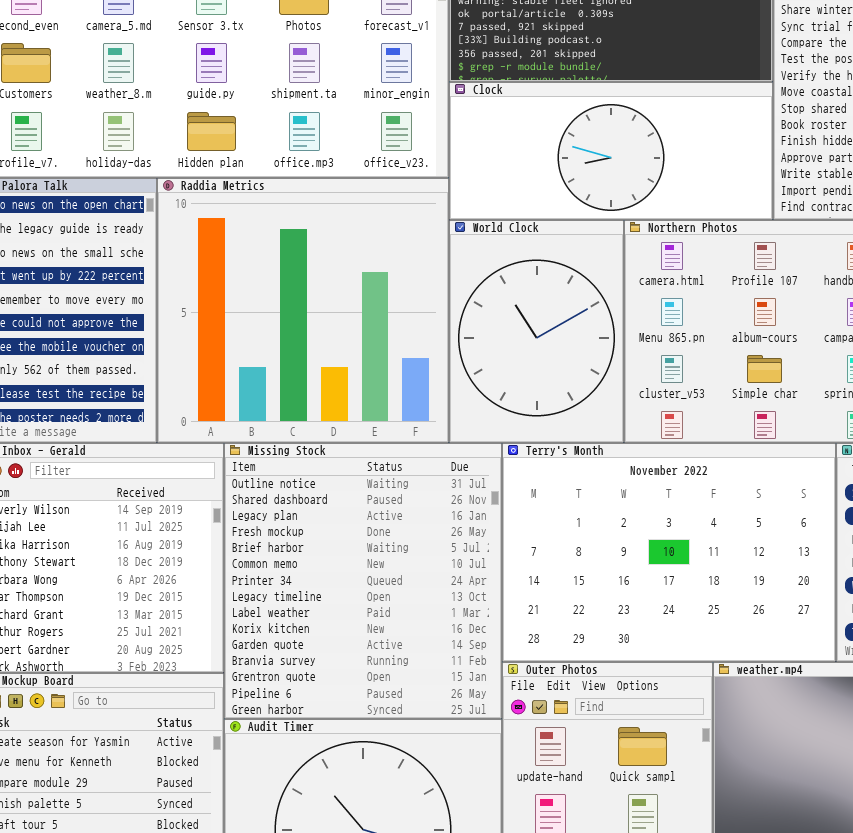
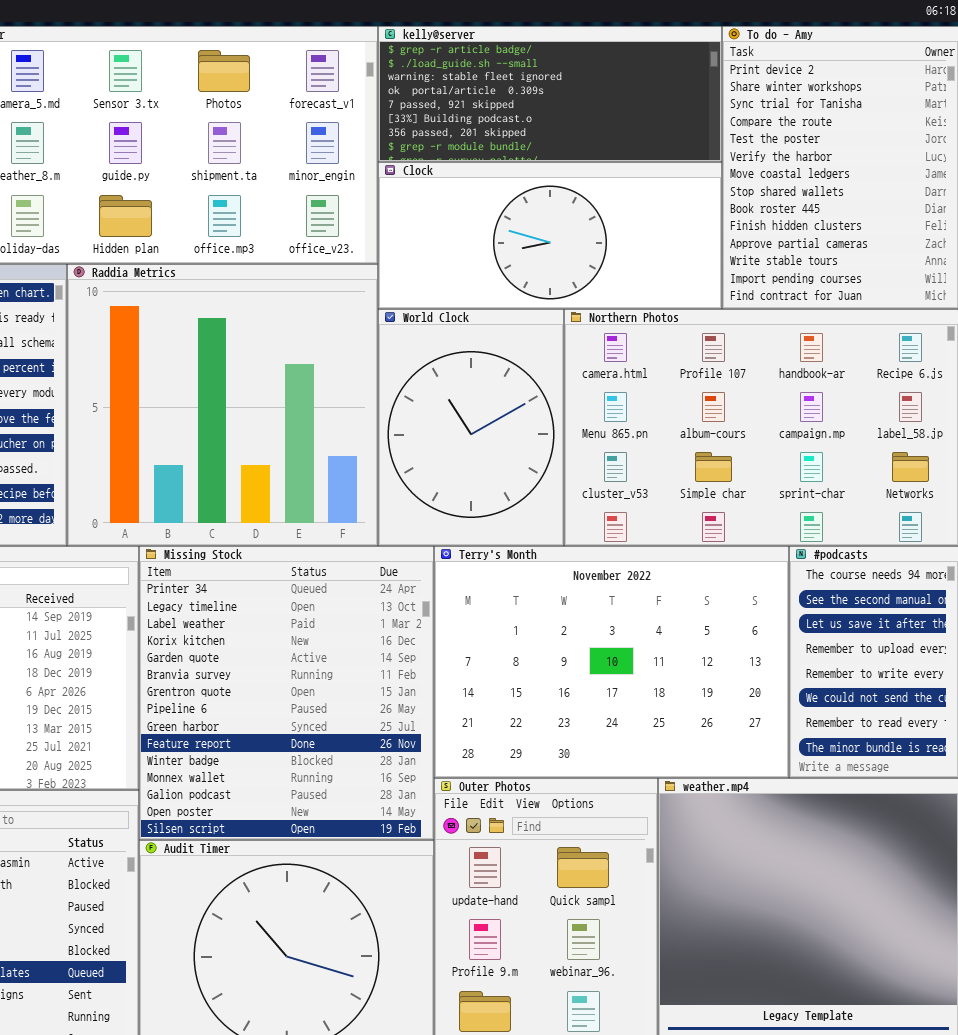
Missing Stock: [224,443,502,719] -> [139,546,434,840], scrolled down 6 rows

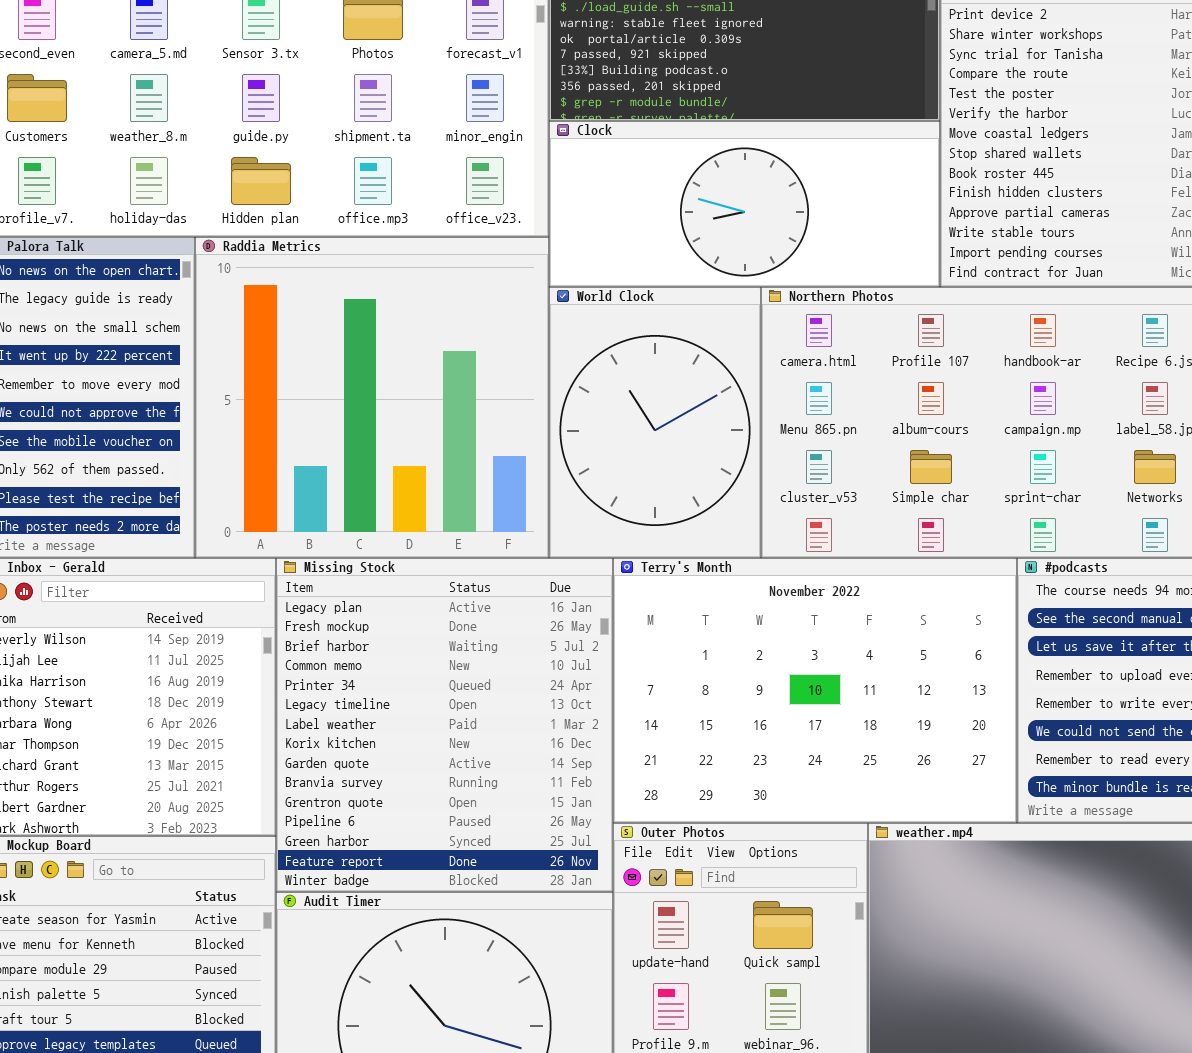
Missing Stock: [139,546,434,840] -> [276,558,613,892], scrolled up 4 rows

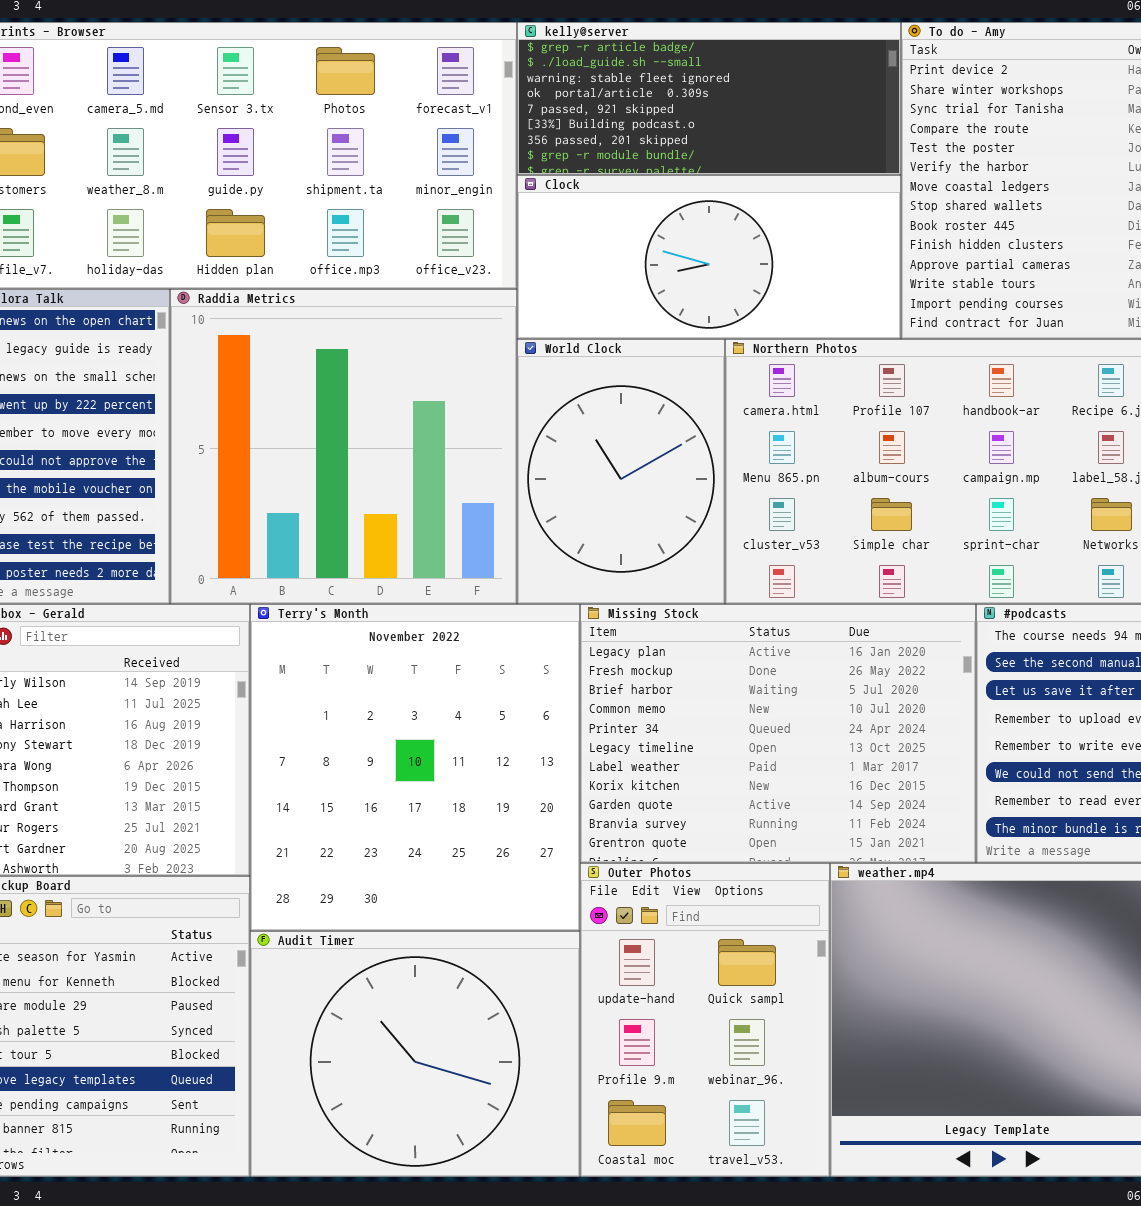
Missing Stock: [276,558,613,892] -> [580,604,976,863], moved, resized
Terry's Month: [613,558,1017,823] -> [250,604,580,931], moved, resized

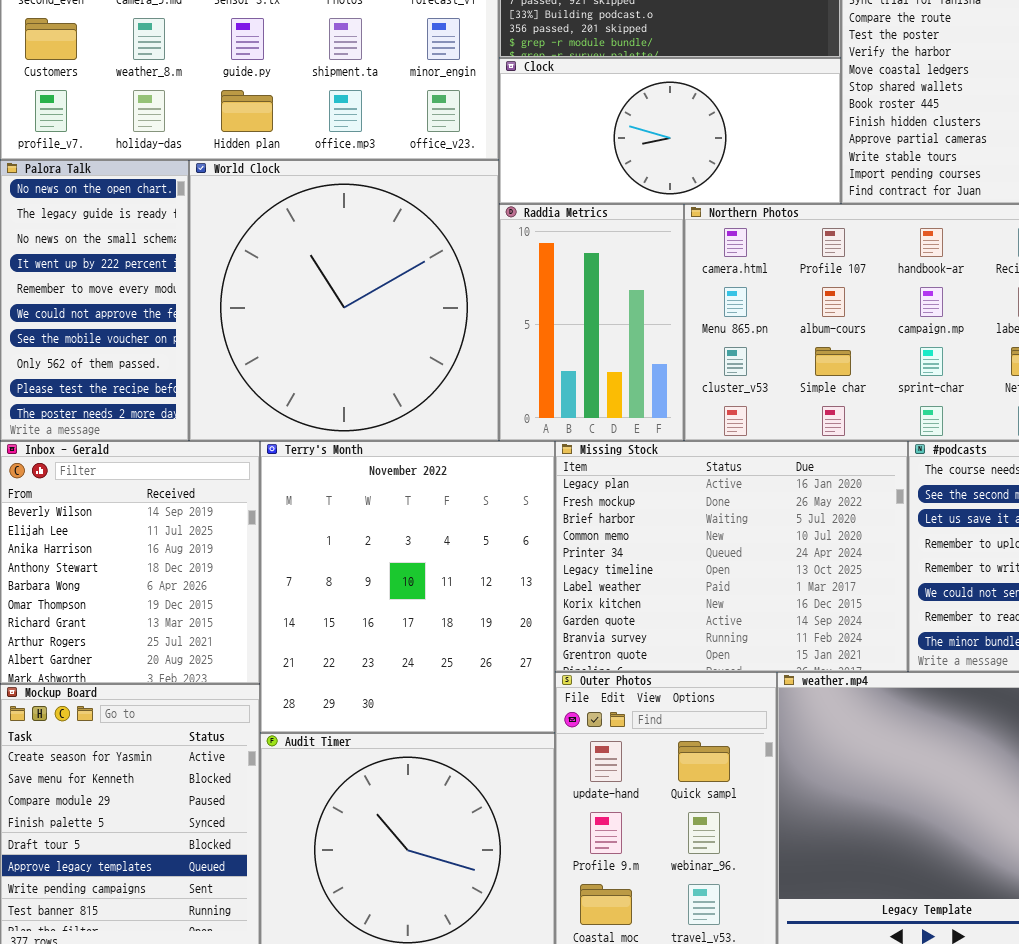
Raddia Metrics: [170,289,517,604] -> [499,204,684,441], moved, resized
World Clock: [517,339,725,604] -> [189,160,499,441], moved, resized

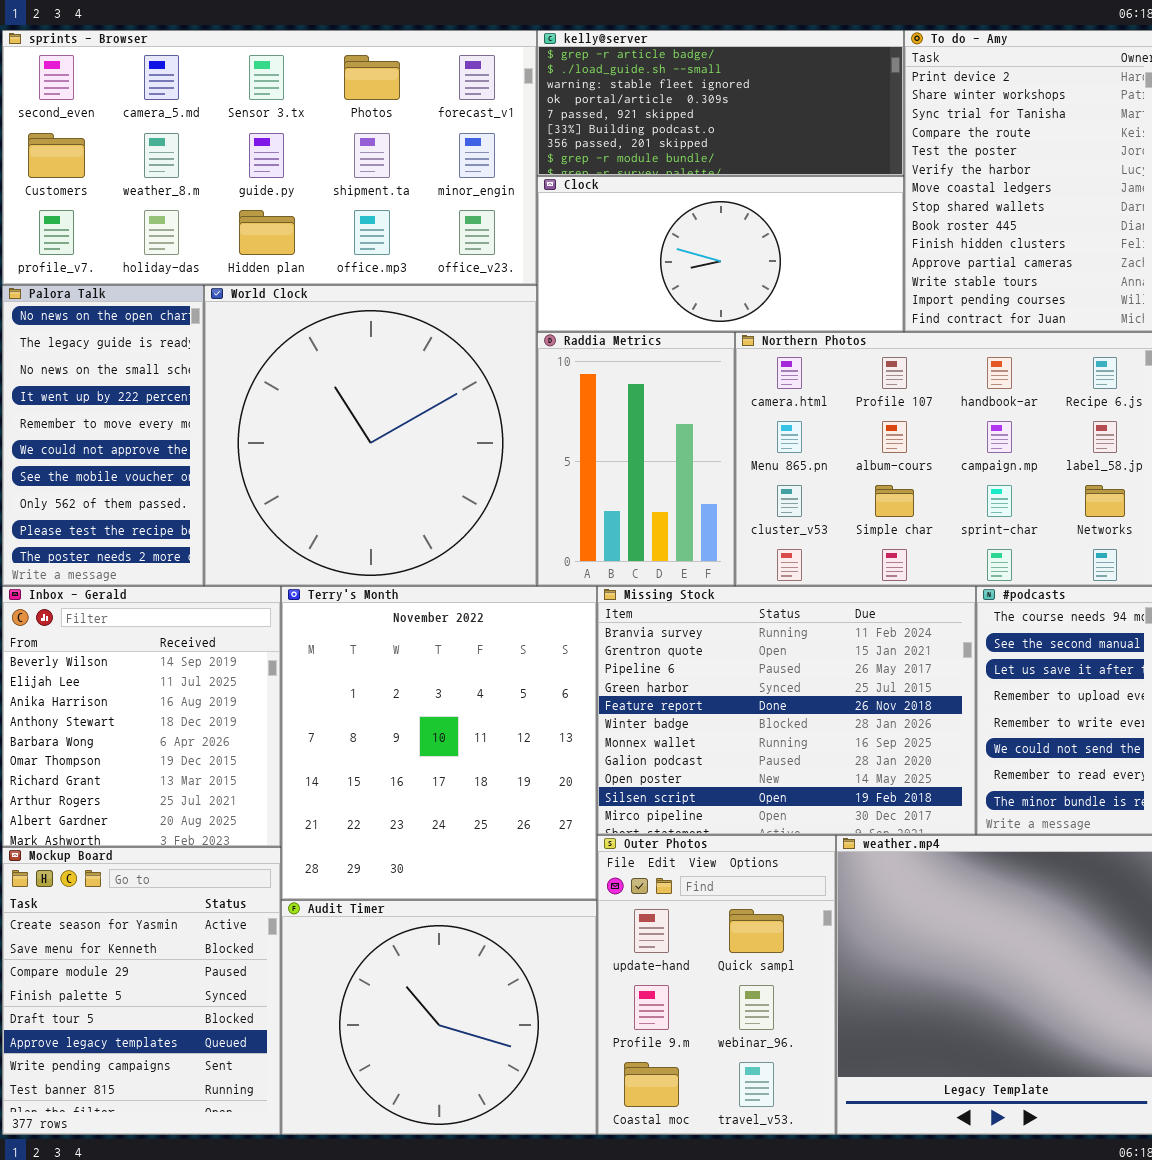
Missing Stock: [555,441,908,672] -> [597,586,976,835], scrolled down 9 rows

